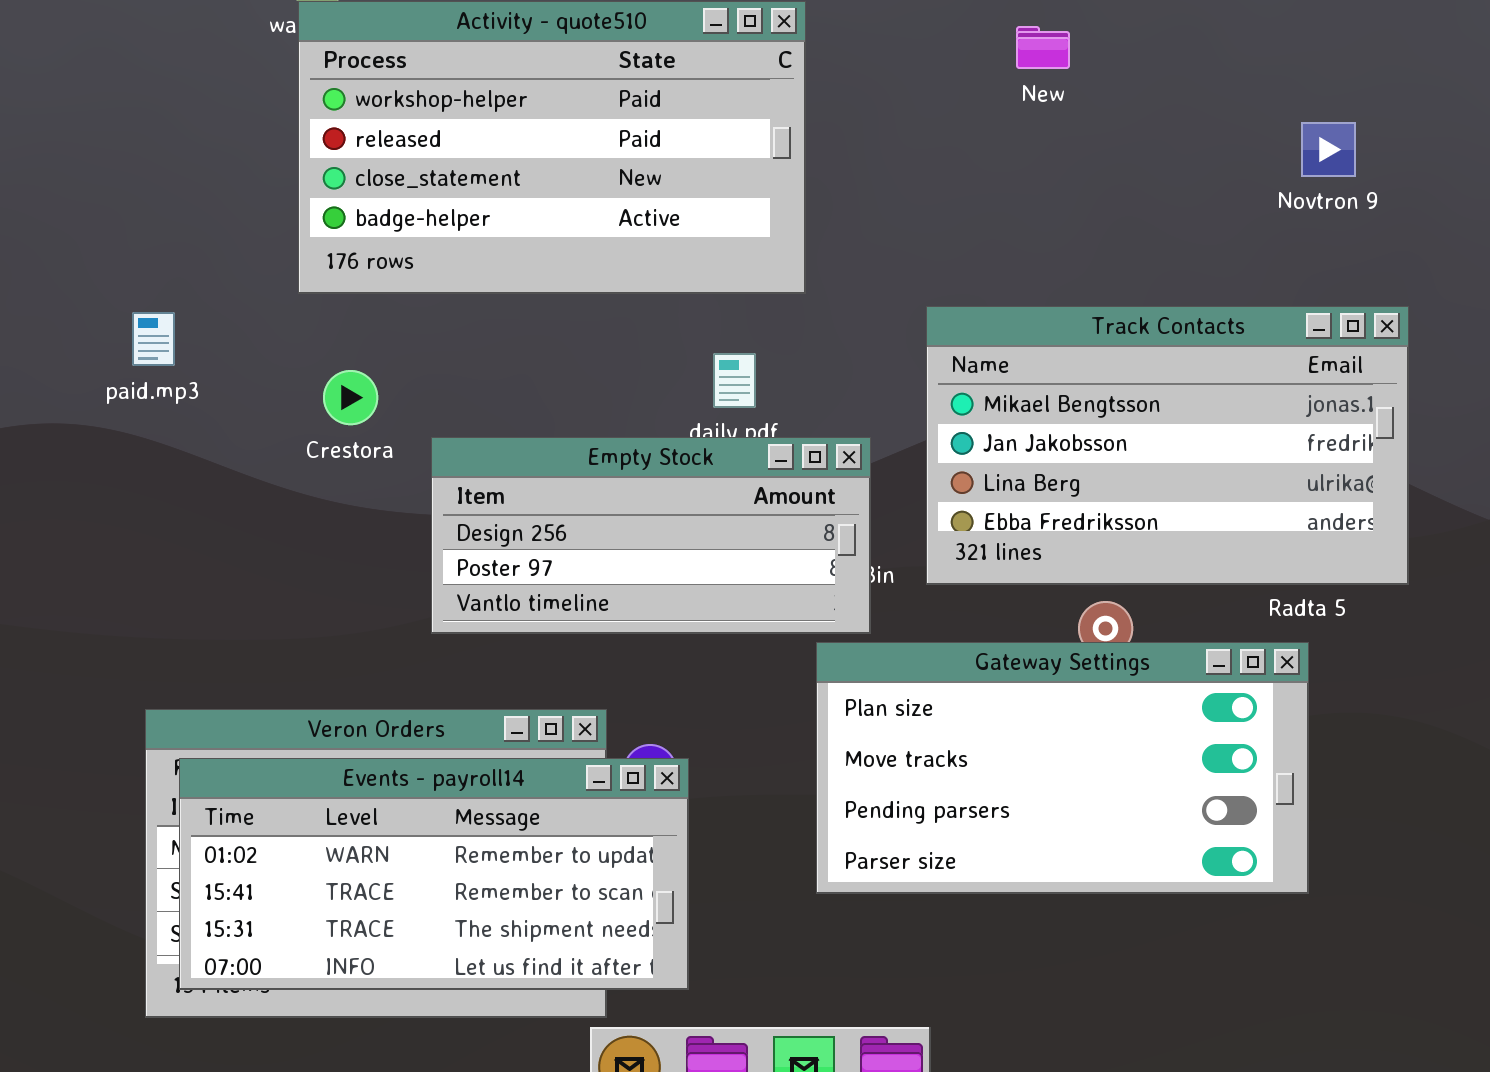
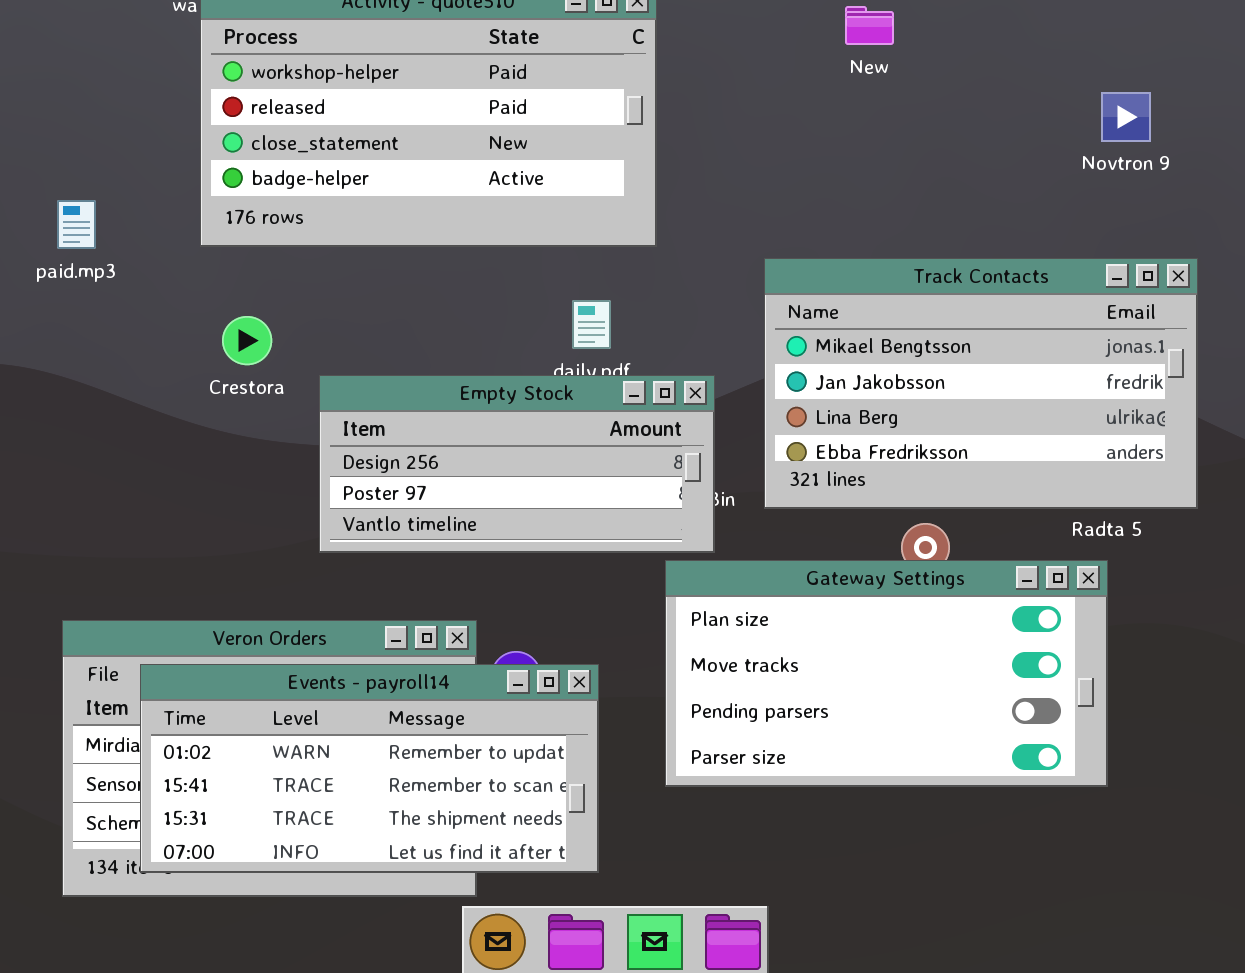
paid.mp3: [132,312,175,366] -> [57,200,96,249], moved
Events - payroll14: [179,758,689,990] -> [140,664,599,873], moved

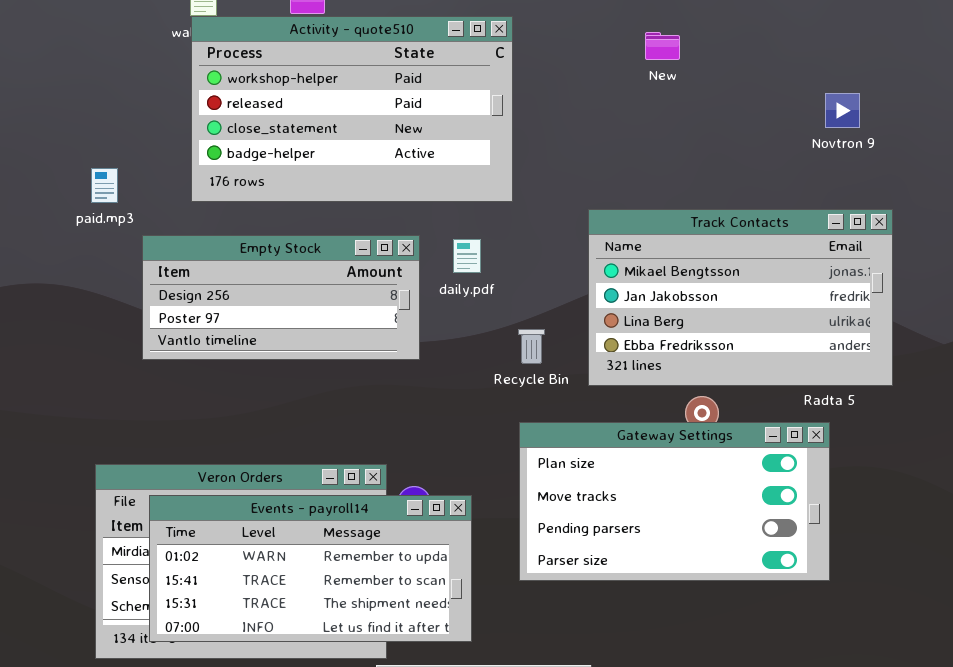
Empty Stock: [319,375,715,553] -> [142,235,420,360], moved

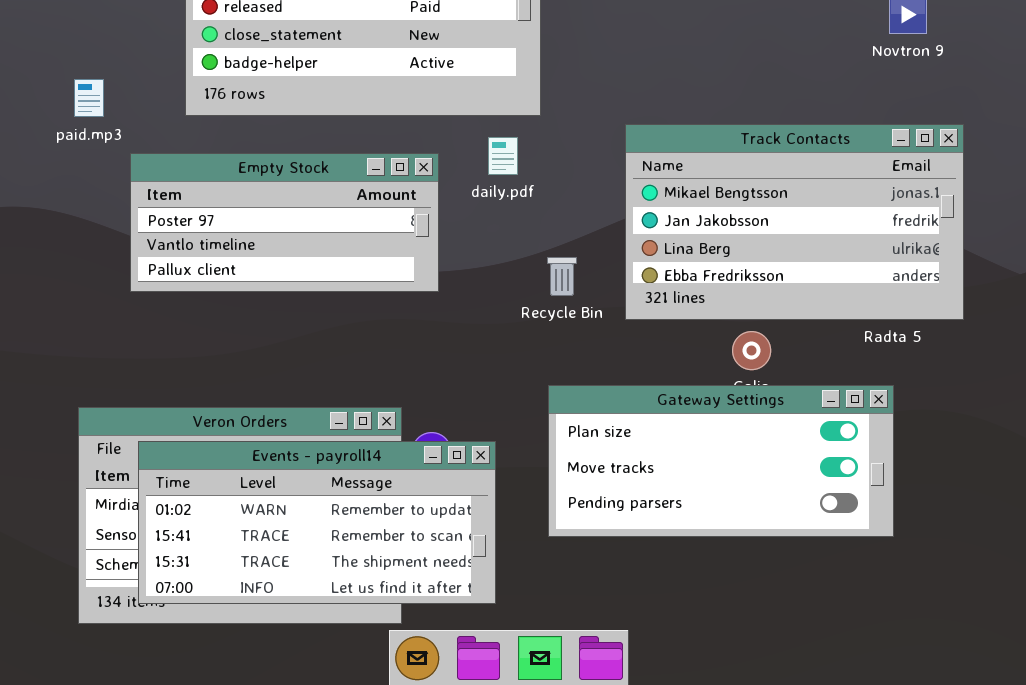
Empty Stock: [142,235,420,360] -> [130,153,439,292], scrolled down 1 row
daily.pdf: [453,239,481,273] -> [488,137,518,175], moved
Gateway Settings: [519,422,830,581] -> [548,385,894,537], resized

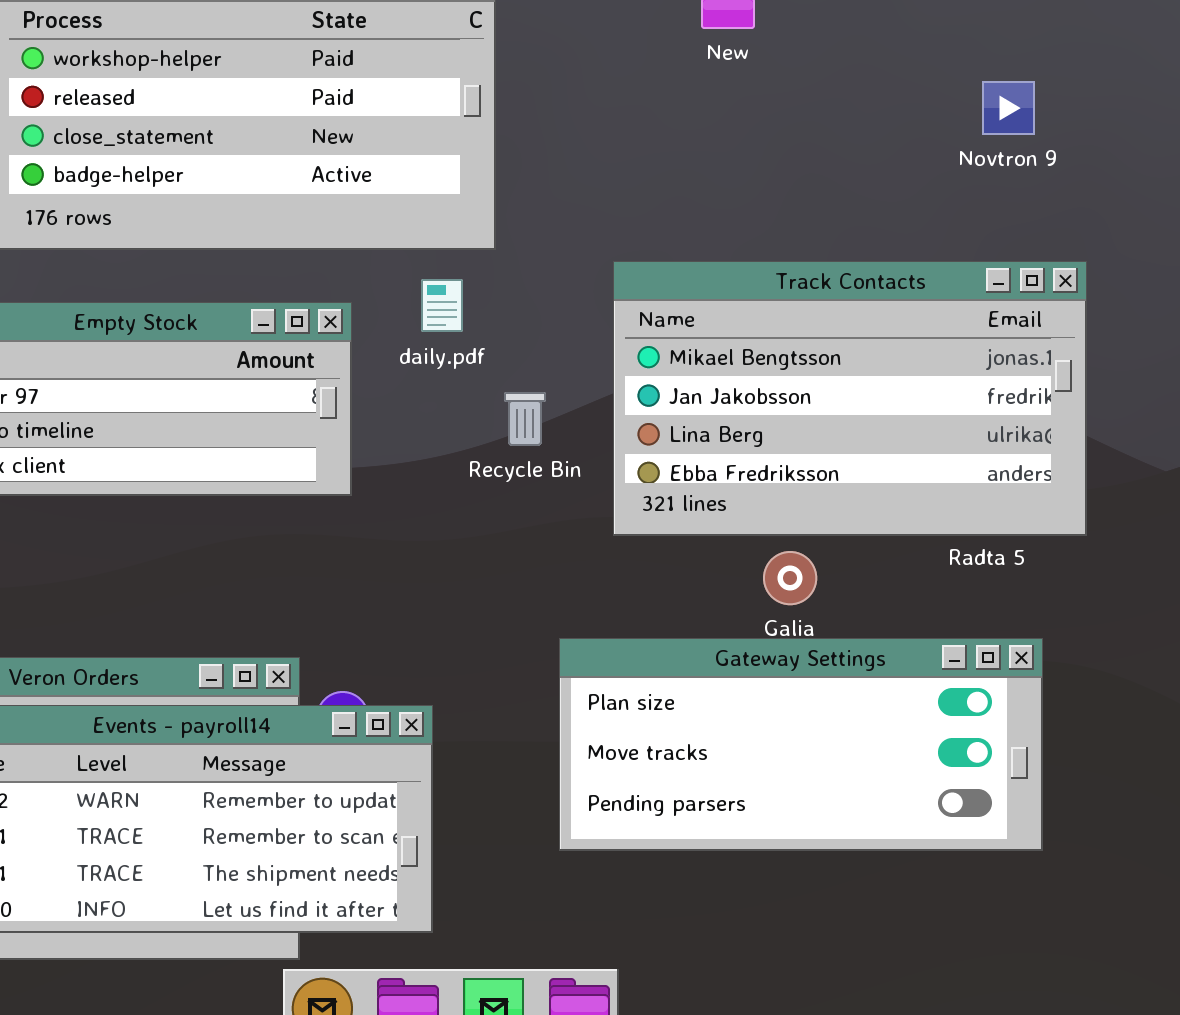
Recycle Bin: [547,257,577,296] -> [504,392,546,446], moved
Gateway Settings: [548,385,894,537] -> [559,638,1043,851], moved

